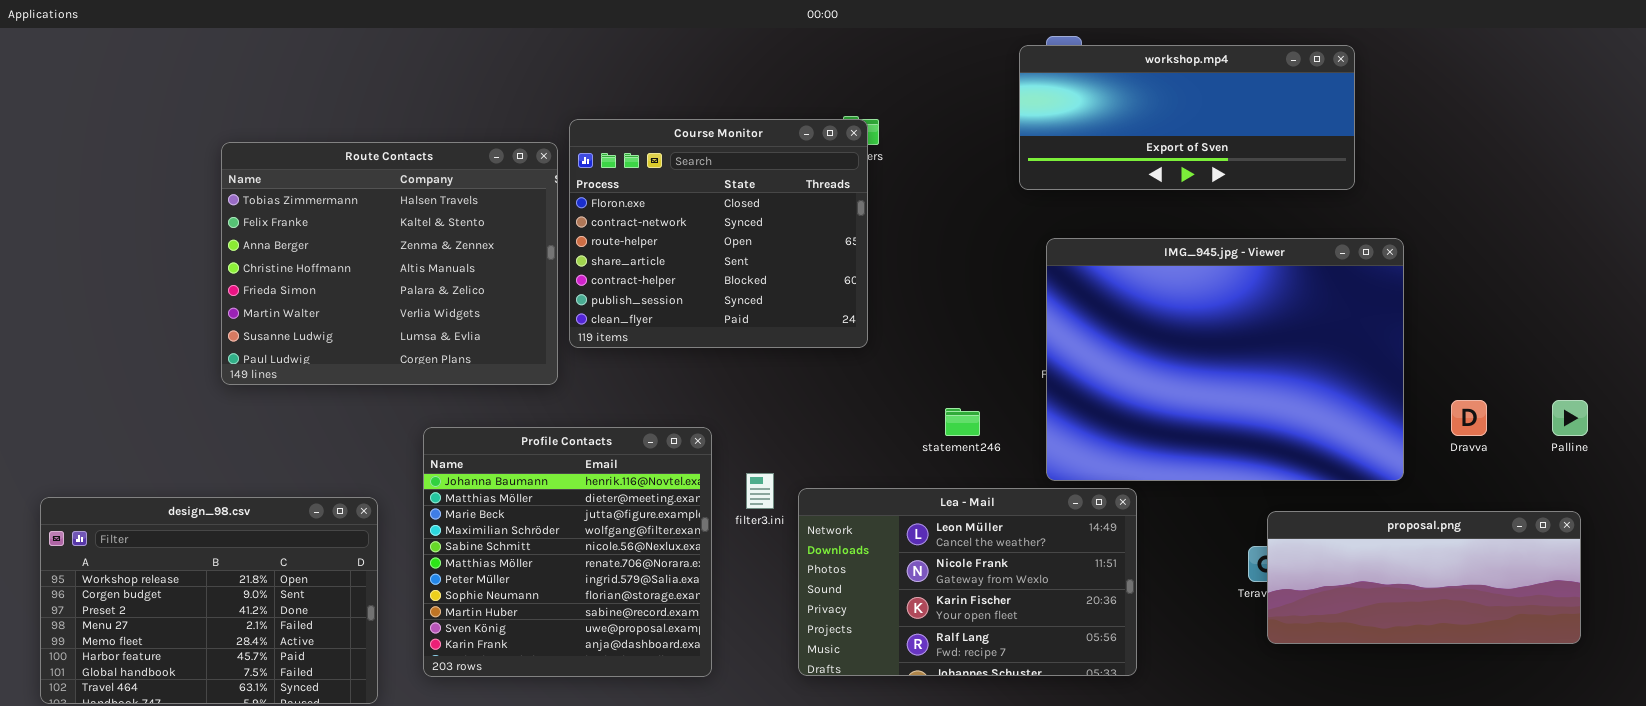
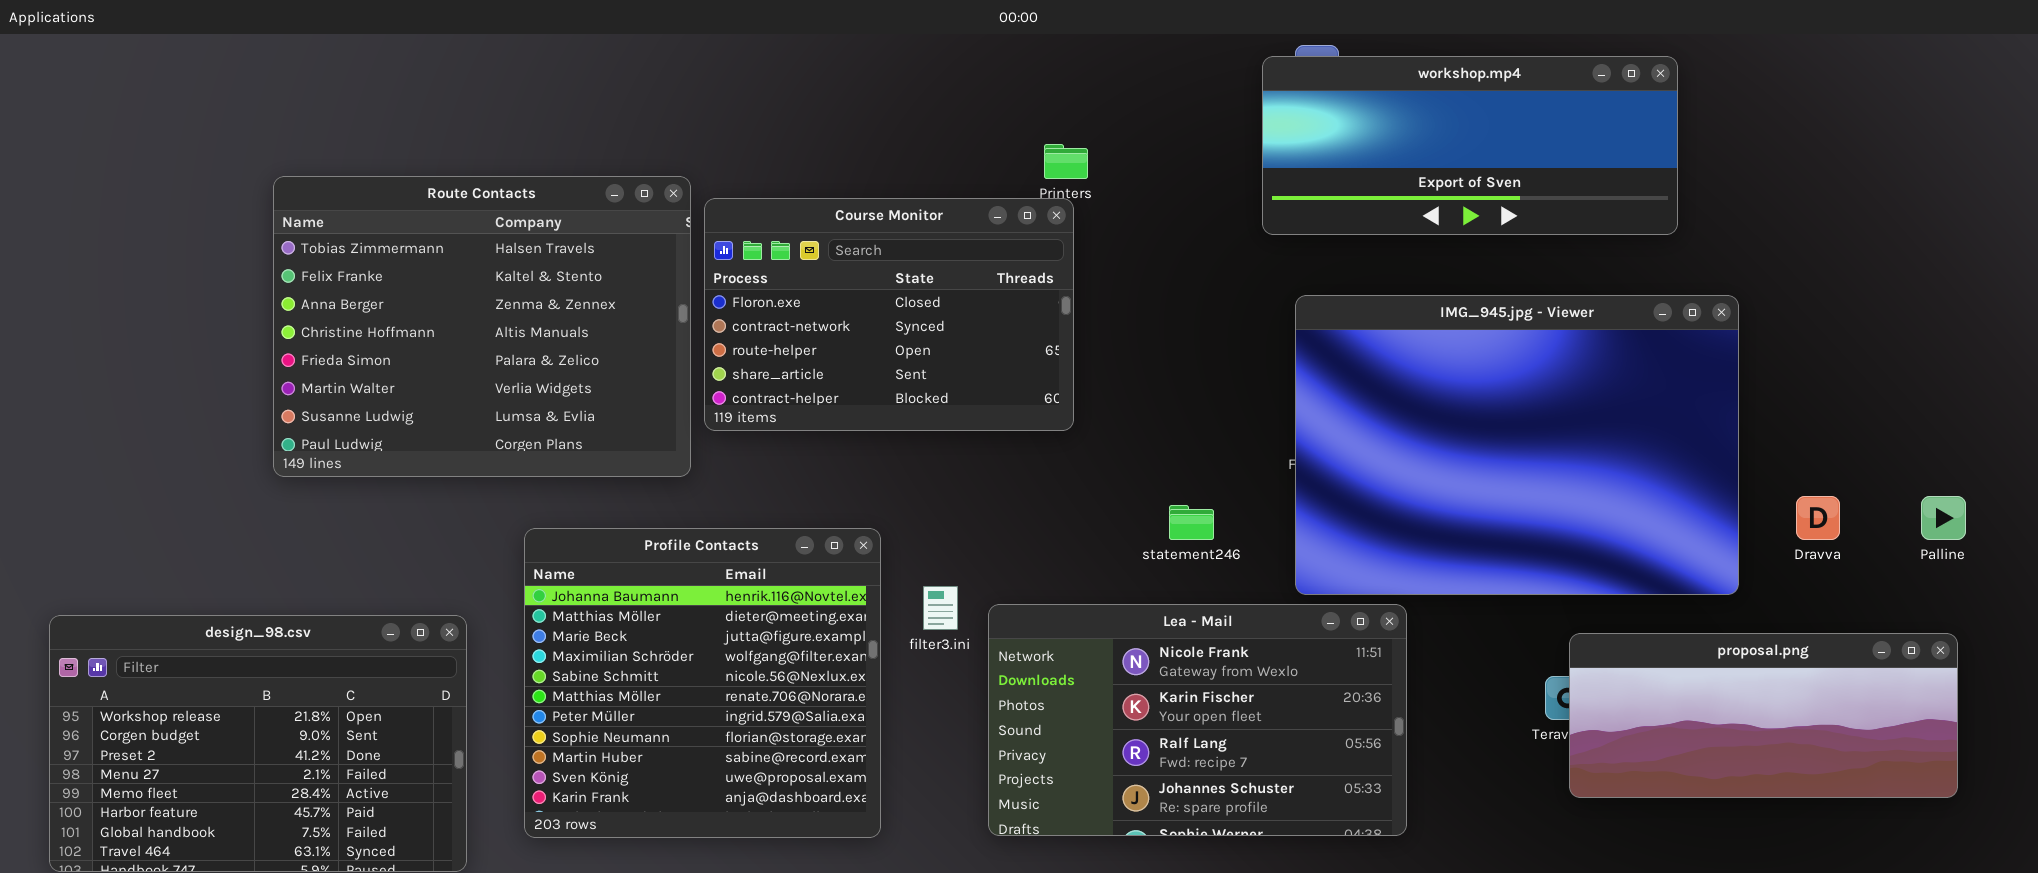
Course Monitor: [569,119,868,348] -> [704,198,1074,431], resized
Lea - Mail: [798,488,1137,676] -> [988,604,1407,836], scrolled down 1 row

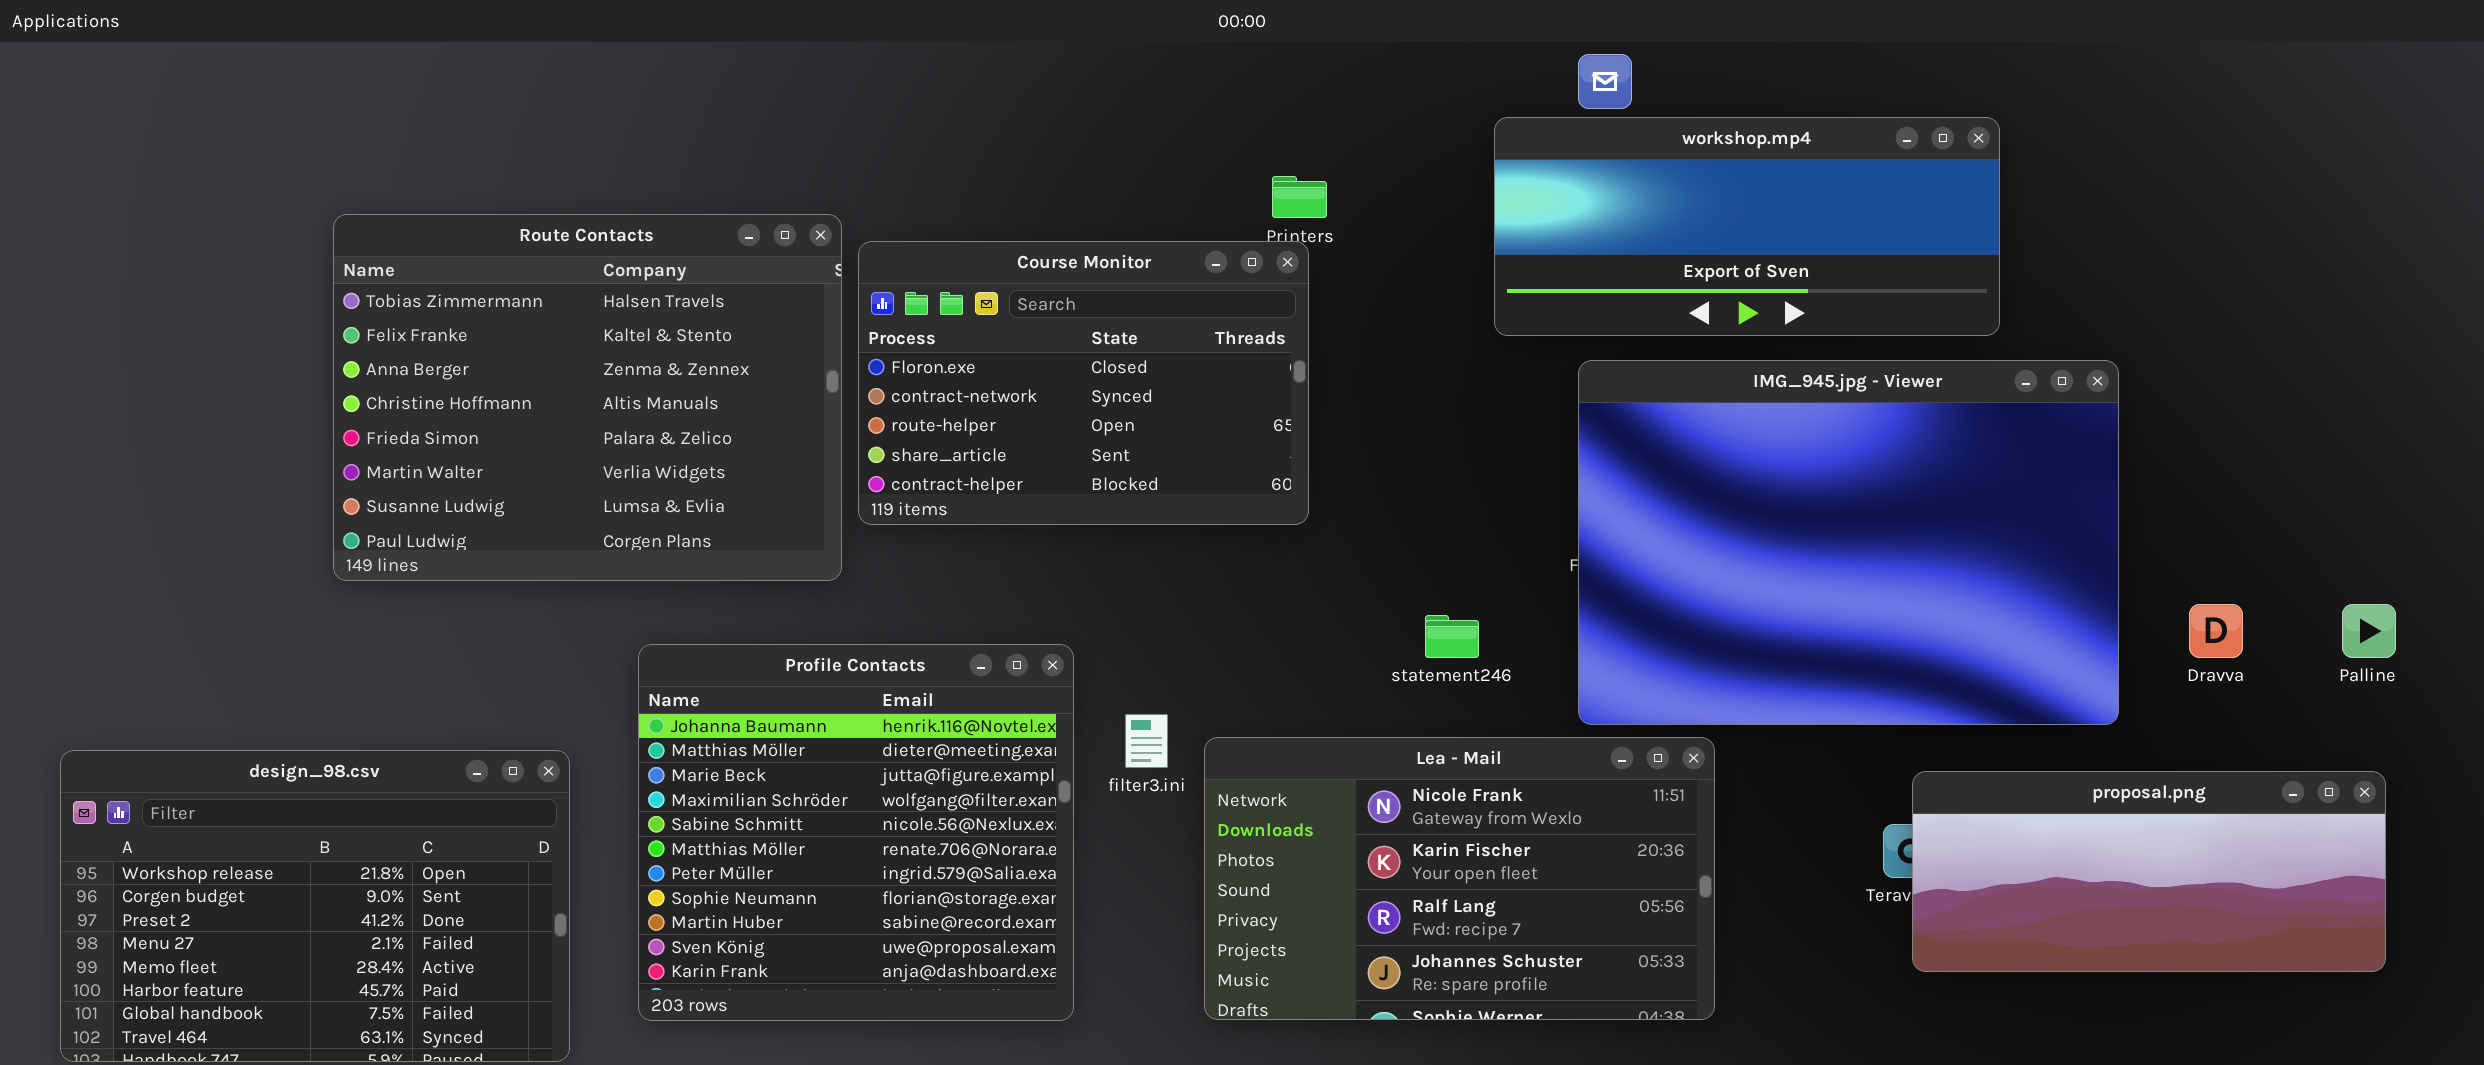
workshop.mp4: [1262,56,1678,235] -> [1494,117,2000,336], moved

